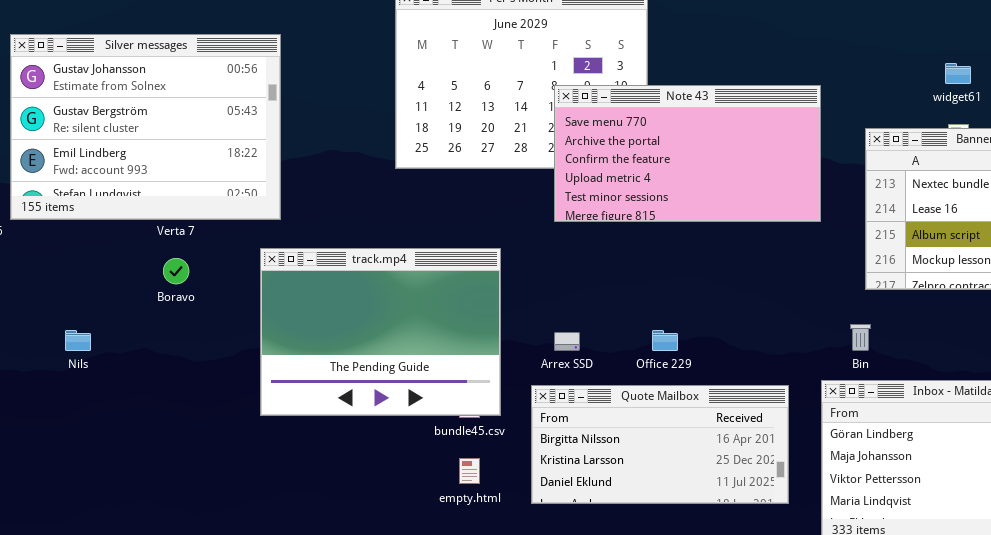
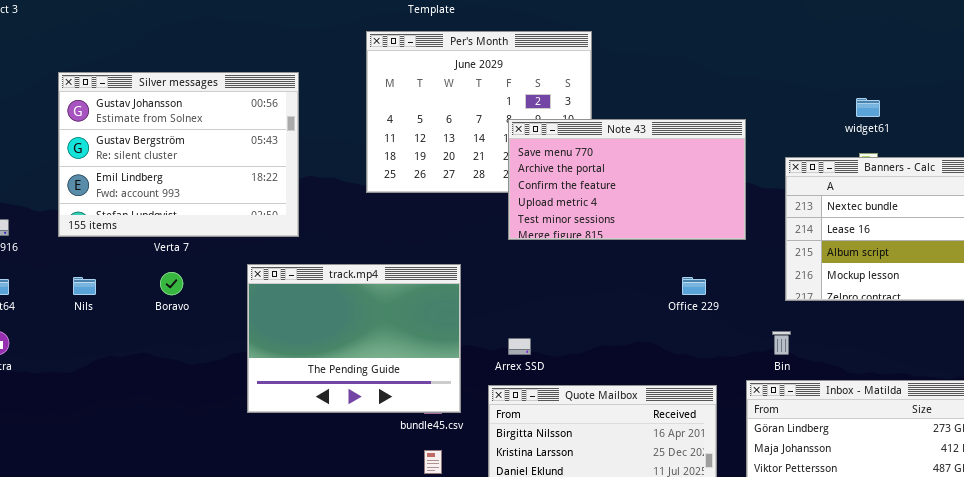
Silver messages: [10,34,281,220] -> [58,72,299,237], moved
Nils: [65,330,91,351] -> [73,277,96,295], moved
Office 229: [652,330,678,351] -> [682,277,706,295], moved

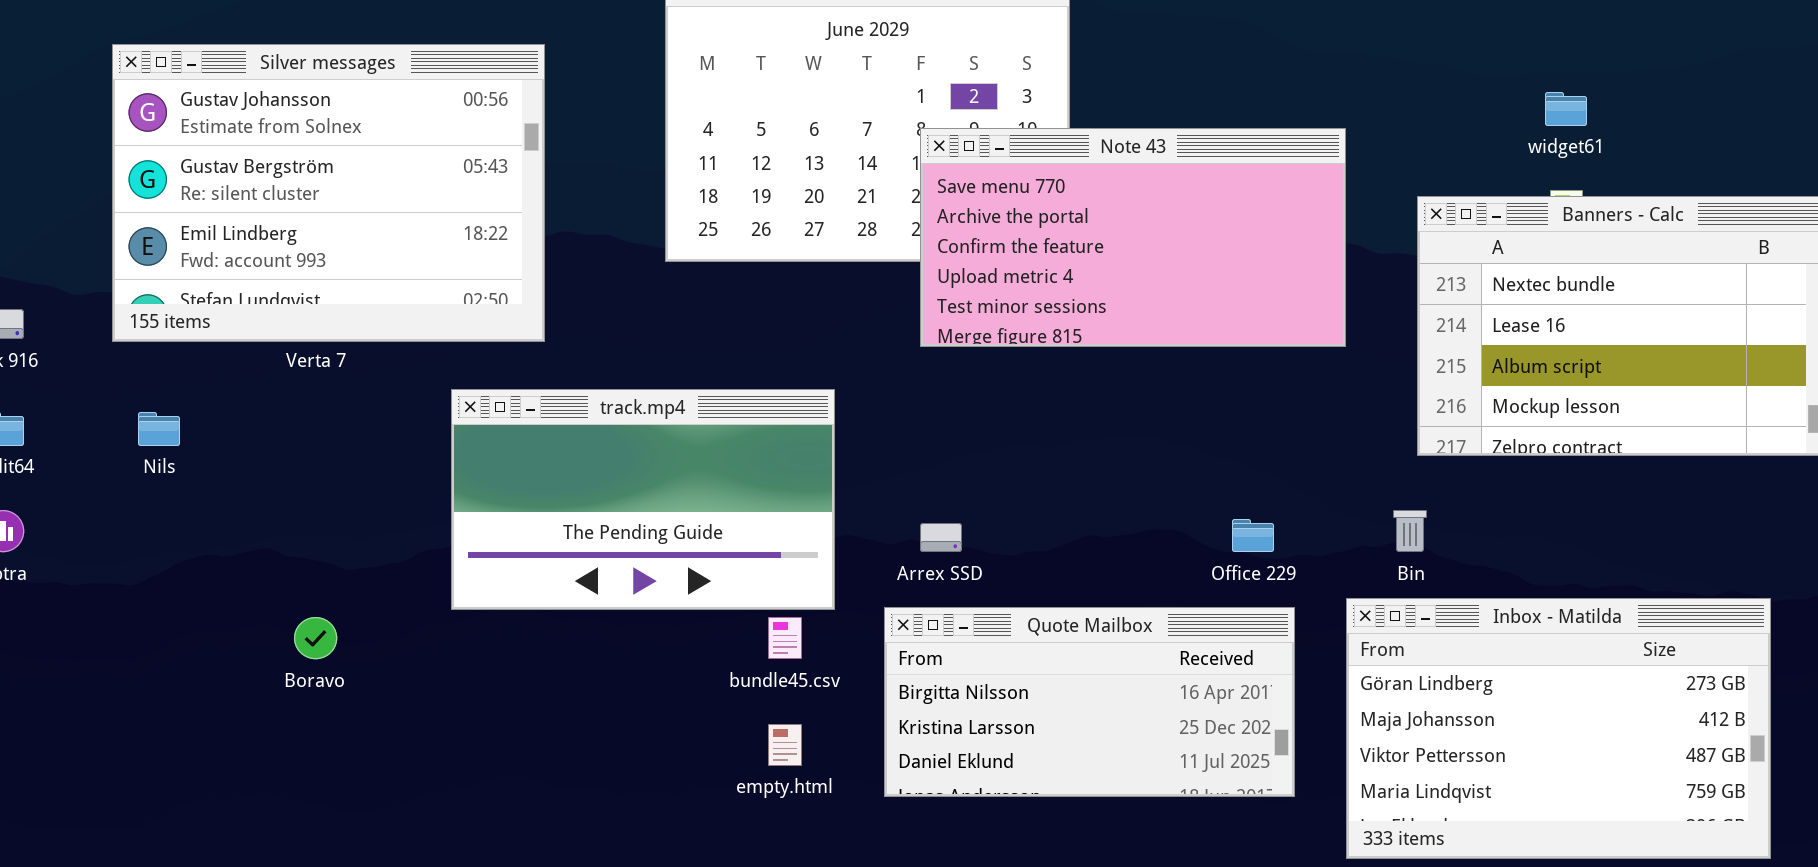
track.mp4: [247,264,461,413] -> [451,389,835,610], resized
Boravo: [160,272,183,295] -> [294,617,337,659], moved
Office 229: [682,277,706,295] -> [1232,519,1274,552], moved

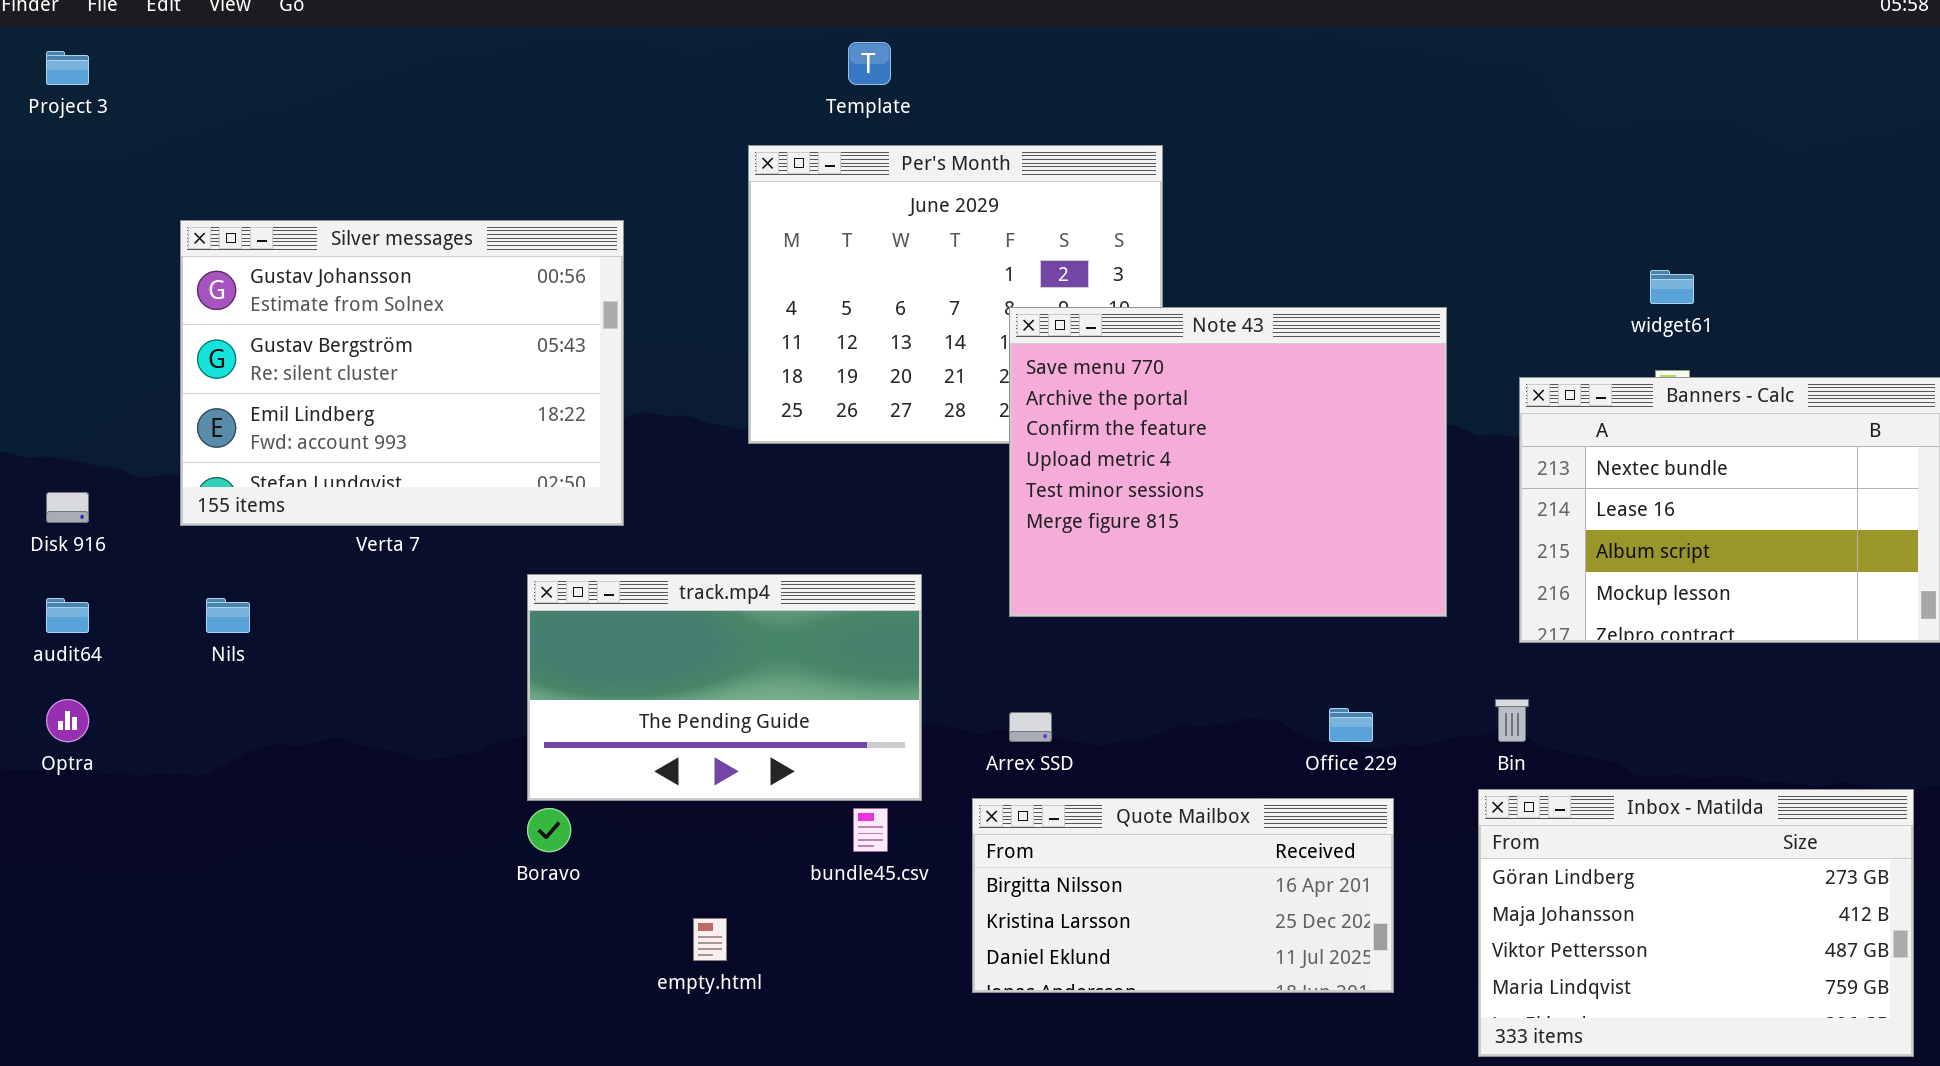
Note 43: [920,128,1346,347] -> [1009,307,1447,617], resized
Inbox - Matilda: [1346,598,1771,859] -> [1478,789,1914,1057], moved
Boravo: [294,617,337,659] -> [527,808,571,852], moved
empty.html: [768,724,802,766] -> [693,918,727,961], moved

